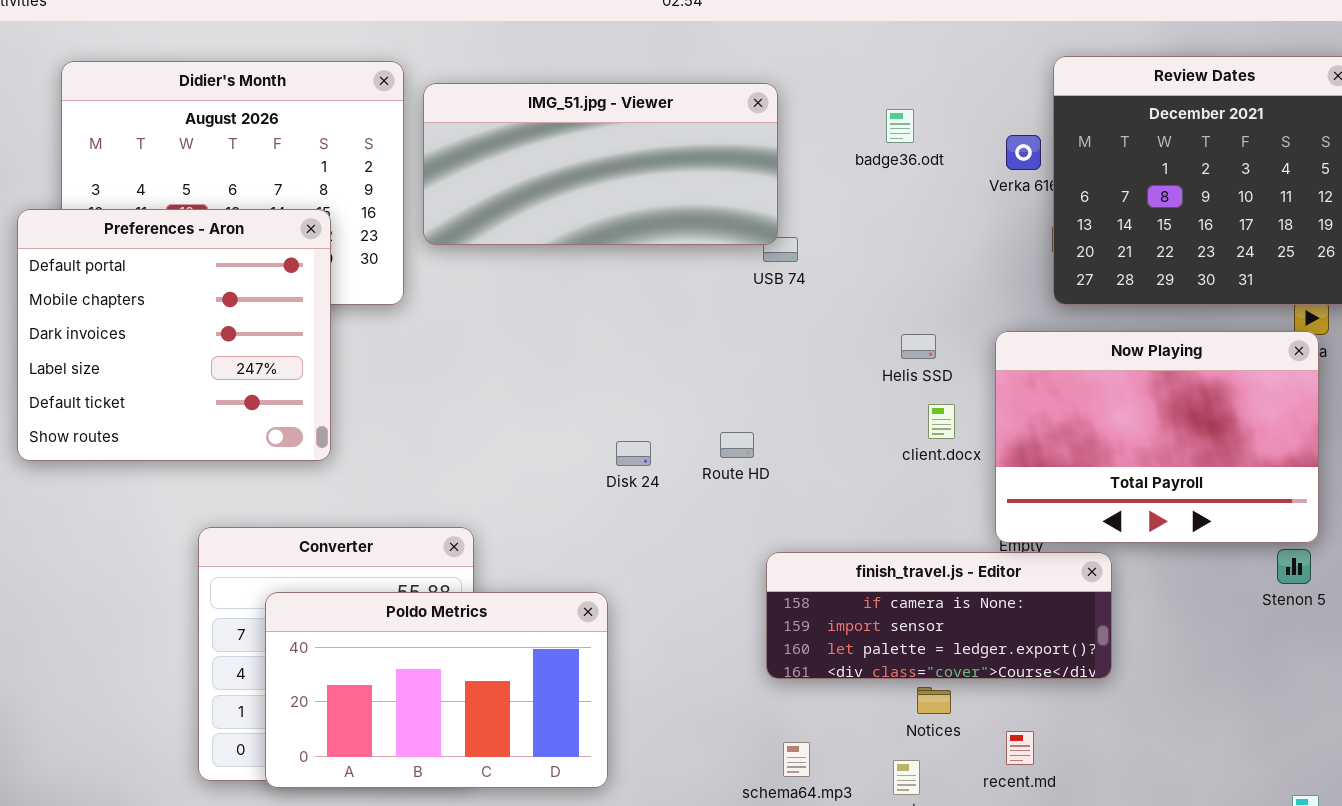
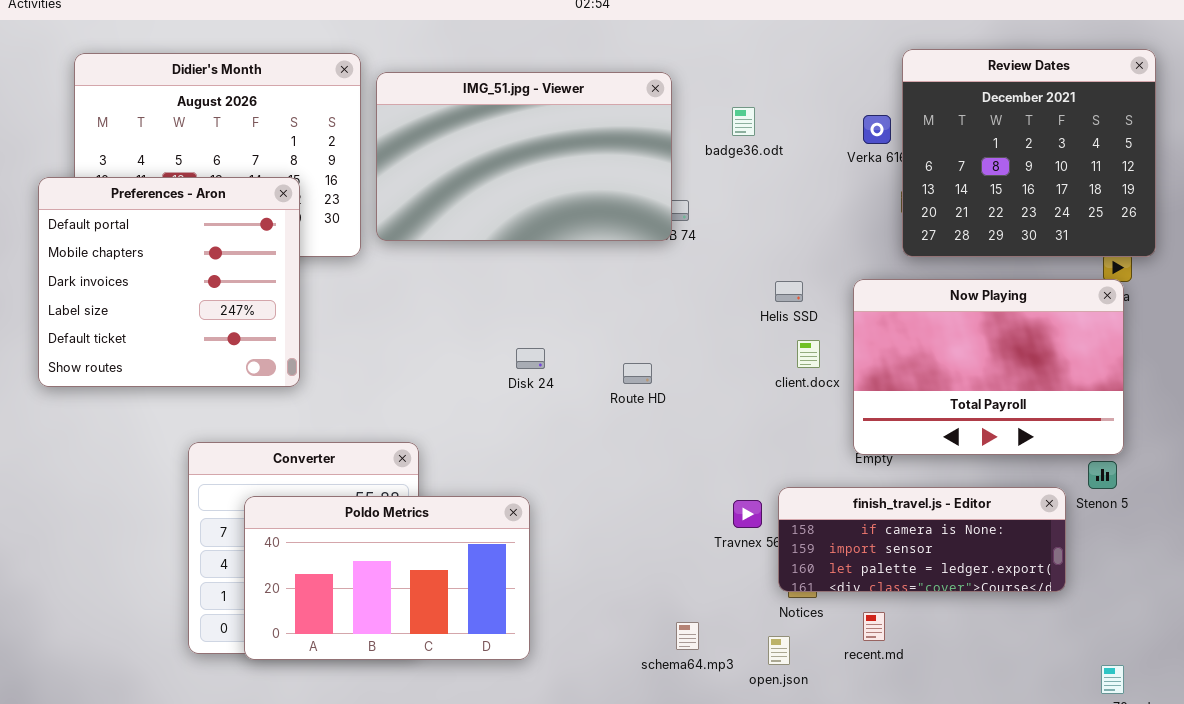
IMG_51.jpg - Viewer: [423,83,778,245] -> [376,72,672,241], resized
badge36.odt: [886,109,914,143] -> [732,107,755,136], moved
Disk 24: [616,441,651,466] -> [516,348,545,369], moved
finish_travel.js - Editor: [766,552,1112,679] -> [778,487,1066,592], moved

